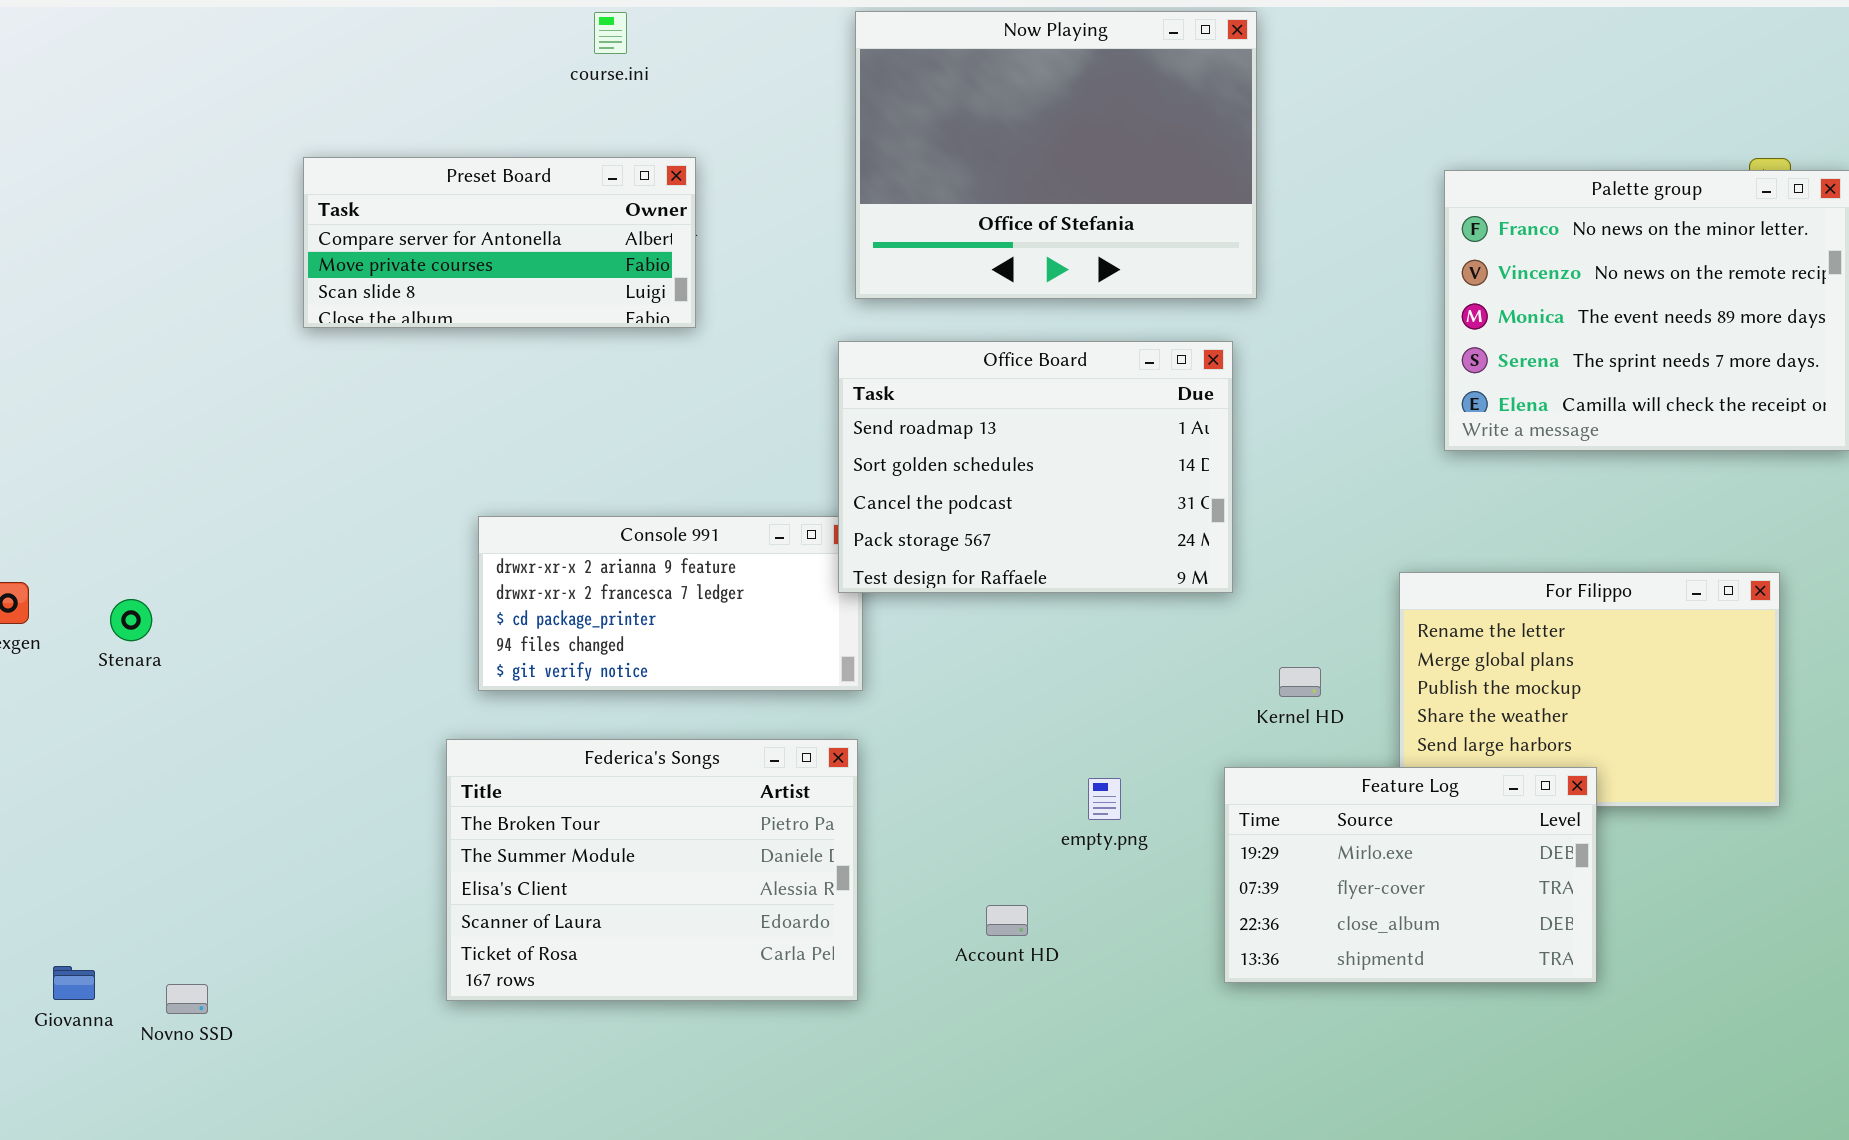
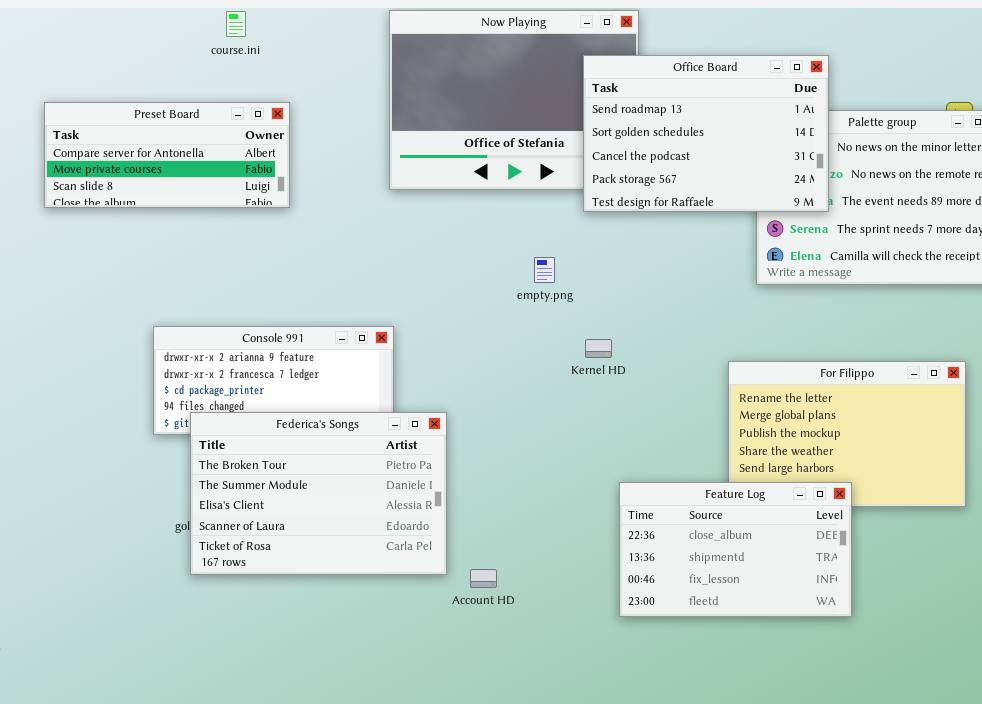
Office Board: [838,341,1233,593] -> [583,55,829,212], moved
Kernel HD: [1279,667,1321,697] -> [585,339,612,358], moved
Federica's Songs: [446,739,858,1001] -> [190,412,447,575], moved
Feature Log: [1224,767,1597,983] -> [619,482,852,617], scrolled down 2 rows
empty.png: [1088,778,1121,820] -> [534,257,555,283], moved

